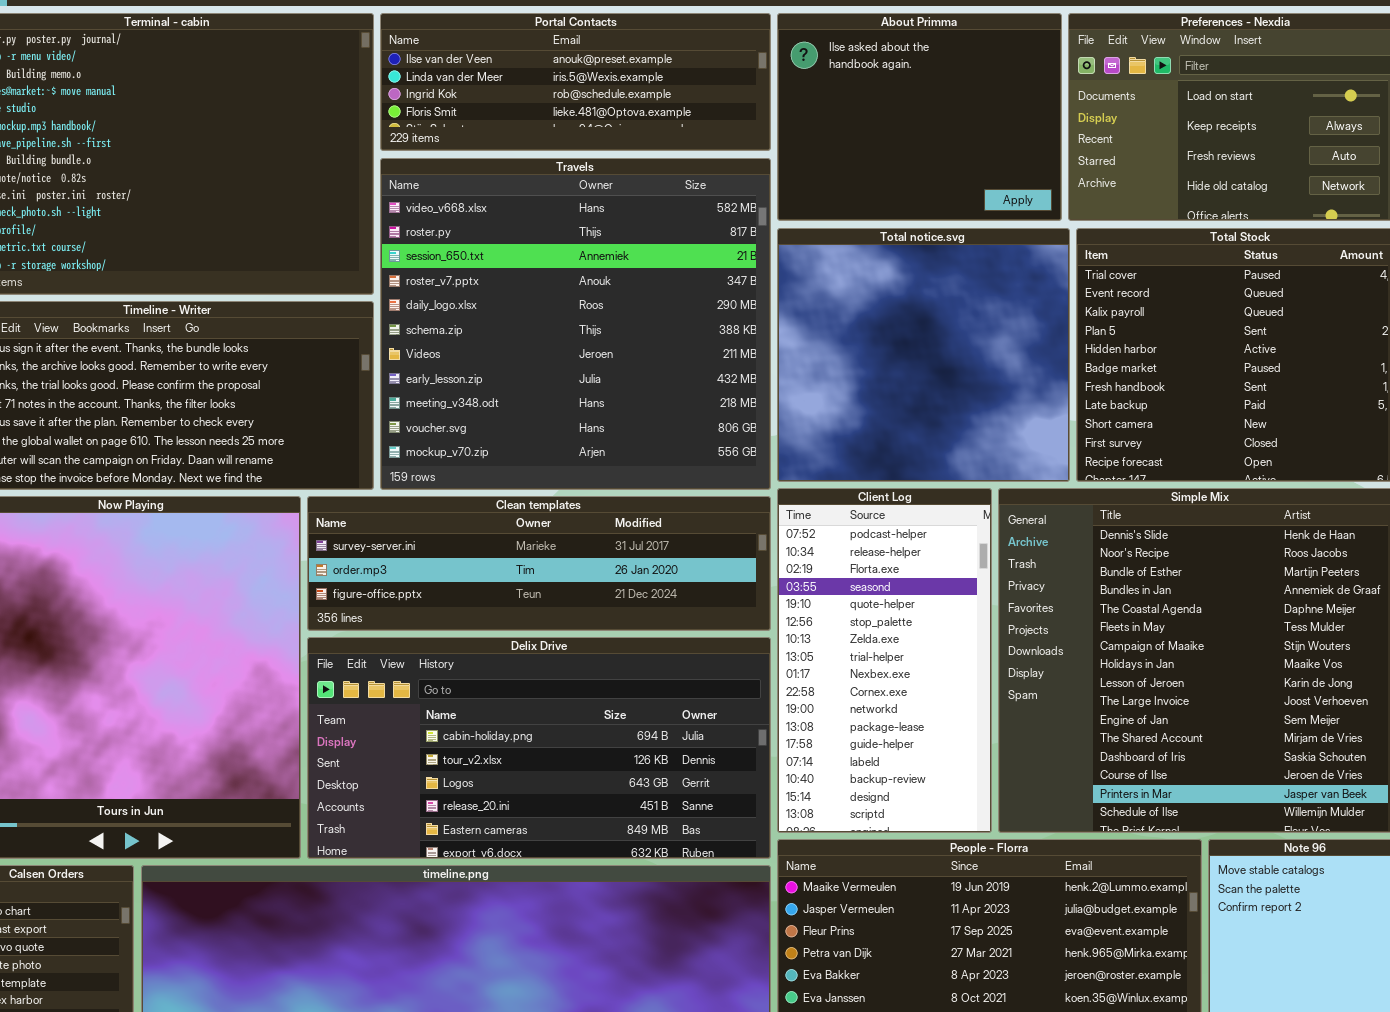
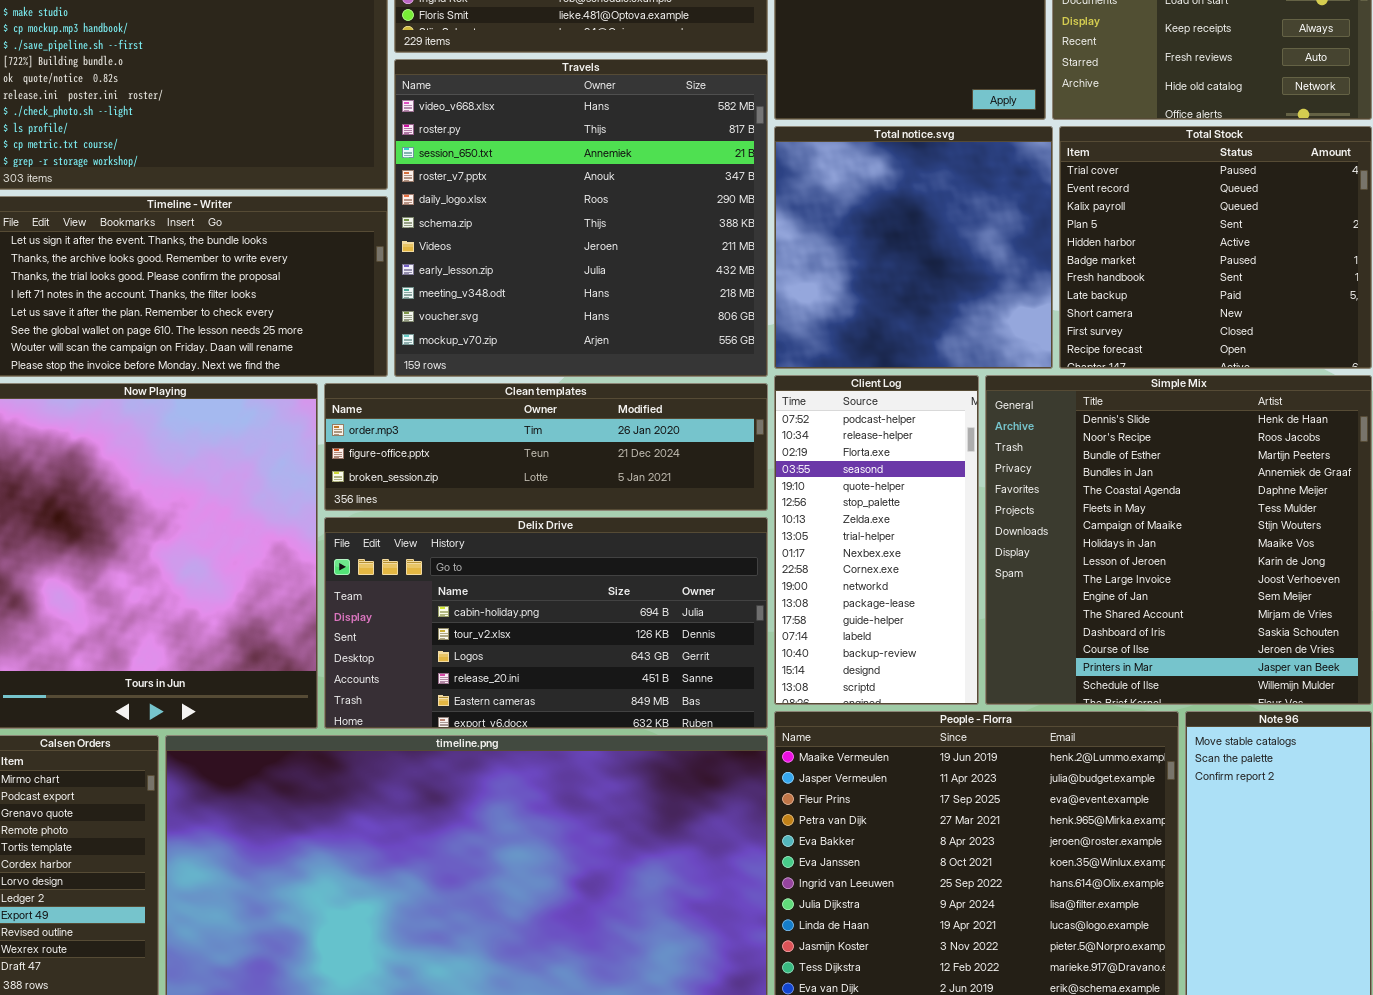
Clean templates: [307,496,771,631] -> [324,383,768,511], scrolled down 1 row

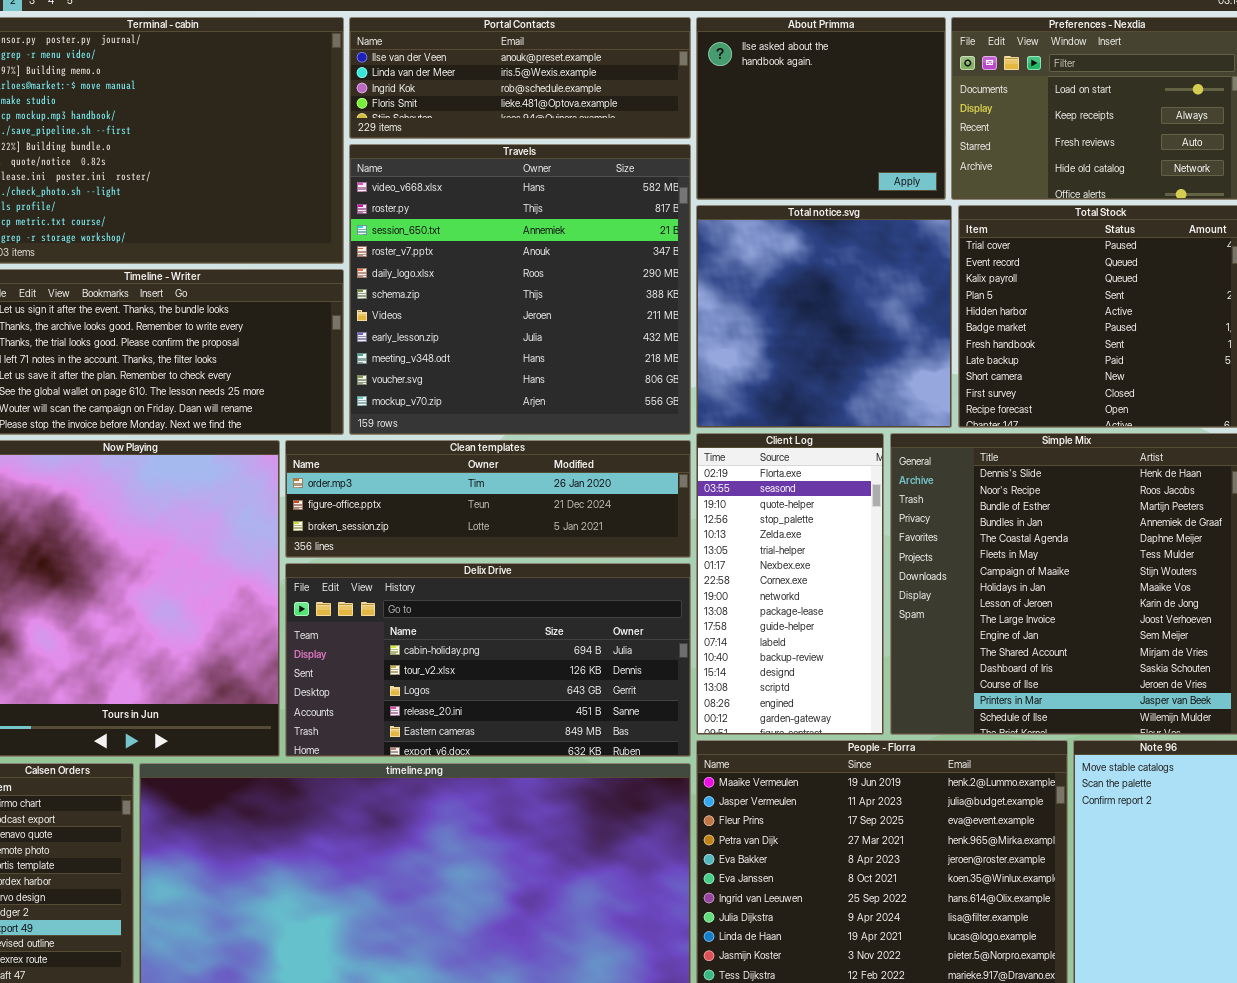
Client Log: [774,375,979,705] -> [696,433,884,735], scrolled down 2 rows

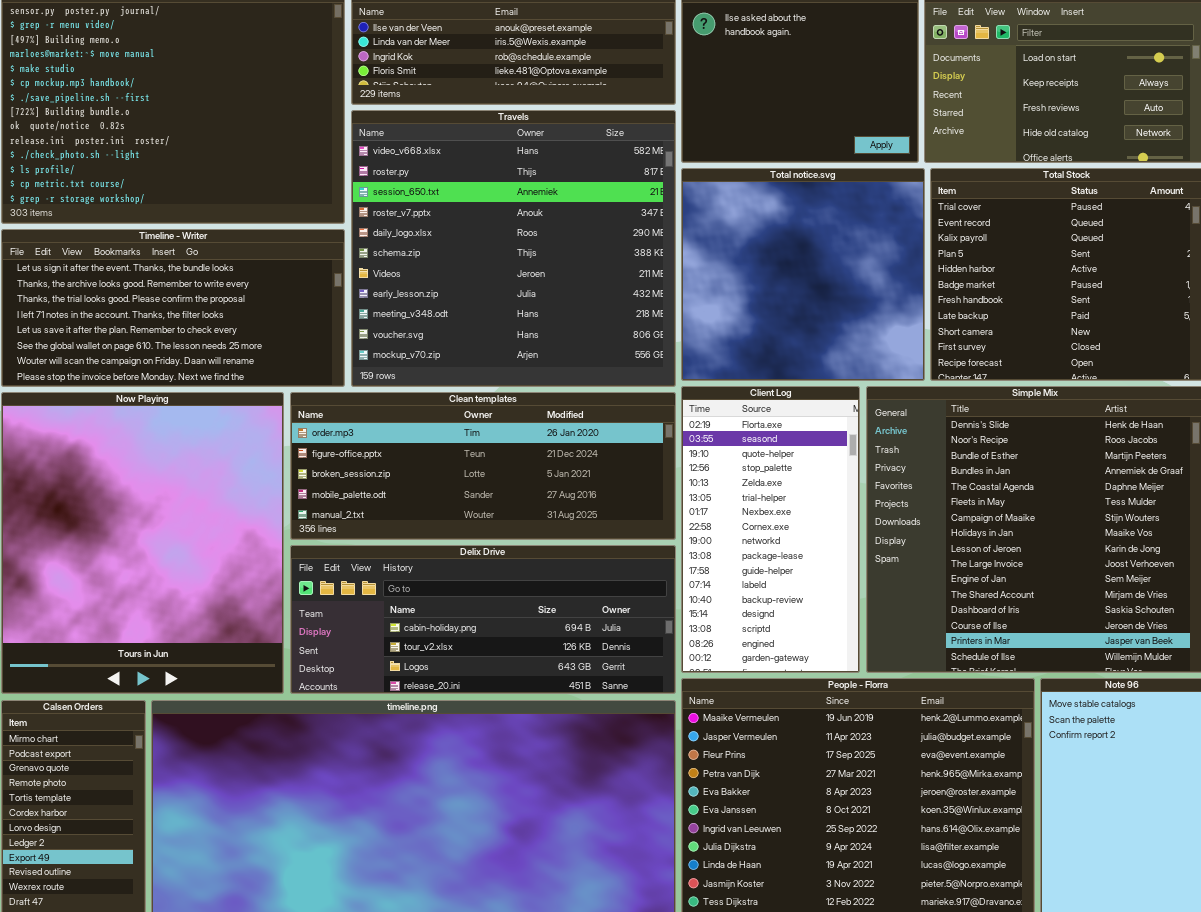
Clean templates: [285,440,691,558] -> [290,392,676,540], resized
Delix Drive: [285,563,691,757] -> [290,545,676,694], resized

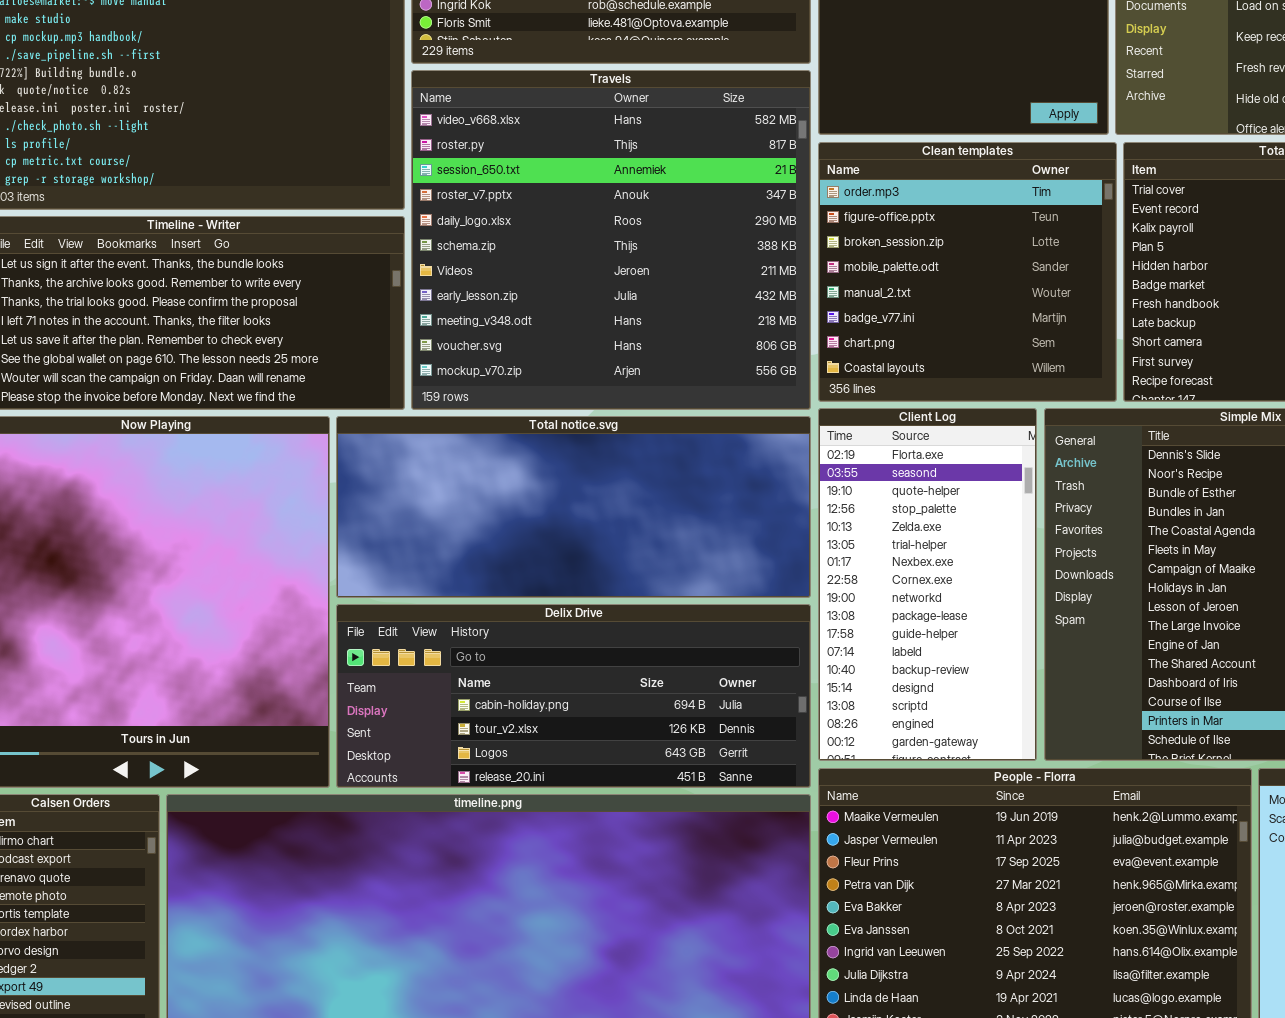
Total notice.svg: [681,168,925,381] -> [336,416,811,598], moved, resized
Clean templates: [290,392,676,540] -> [818,142,1117,402], moved, resized

